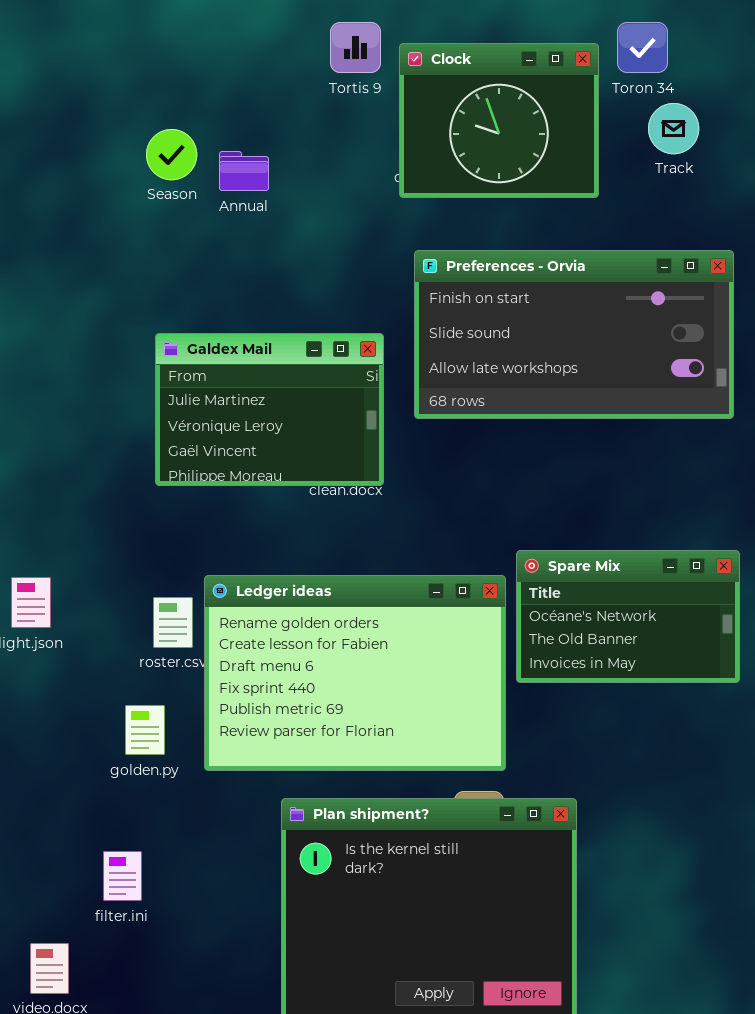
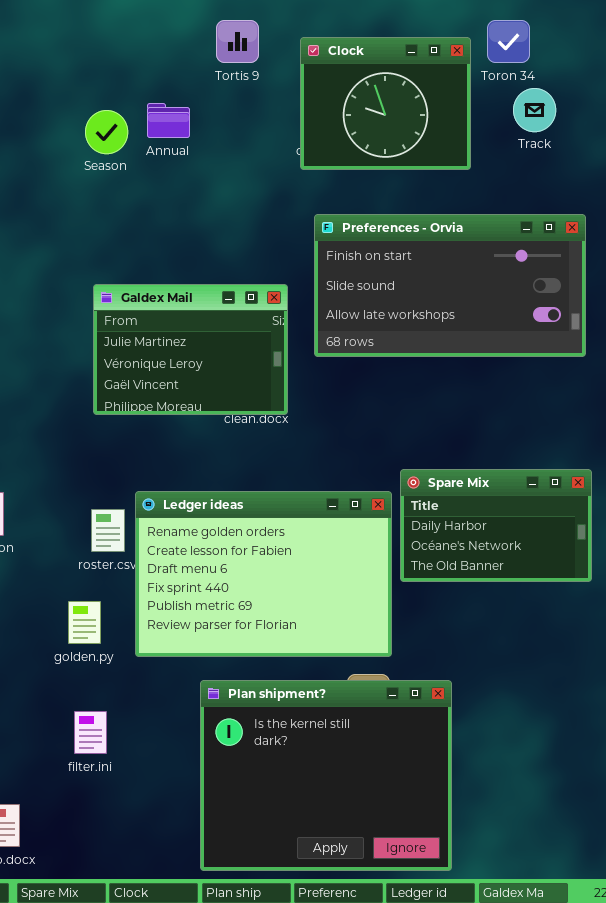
Tortis 9: [330,22,381,73] -> [216,20,259,63], moved
Annual: [219,151,269,191] -> [147,103,190,138], moved
Spare Mix: [516,550,740,683] -> [400,469,592,582], scrolled up 1 row
filter.ini: [103,851,142,901] -> [74,711,107,754], moved

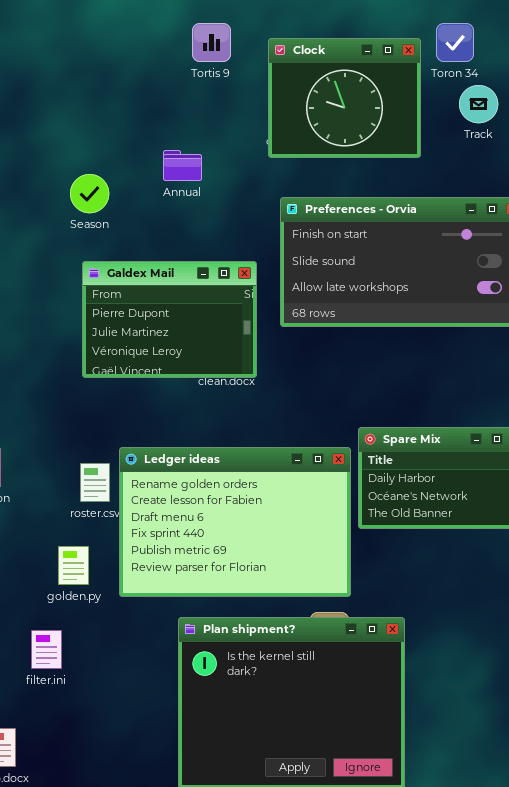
Annual: [147,103,190,138] -> [163,150,202,181], moved
Season: [85,110,128,154] -> [70,174,109,213], moved
Galdex Mail: [93,284,288,415] -> [82,261,257,378], scrolled up 1 row
filter.ini: [74,711,107,754] -> [31,630,62,669], moved

